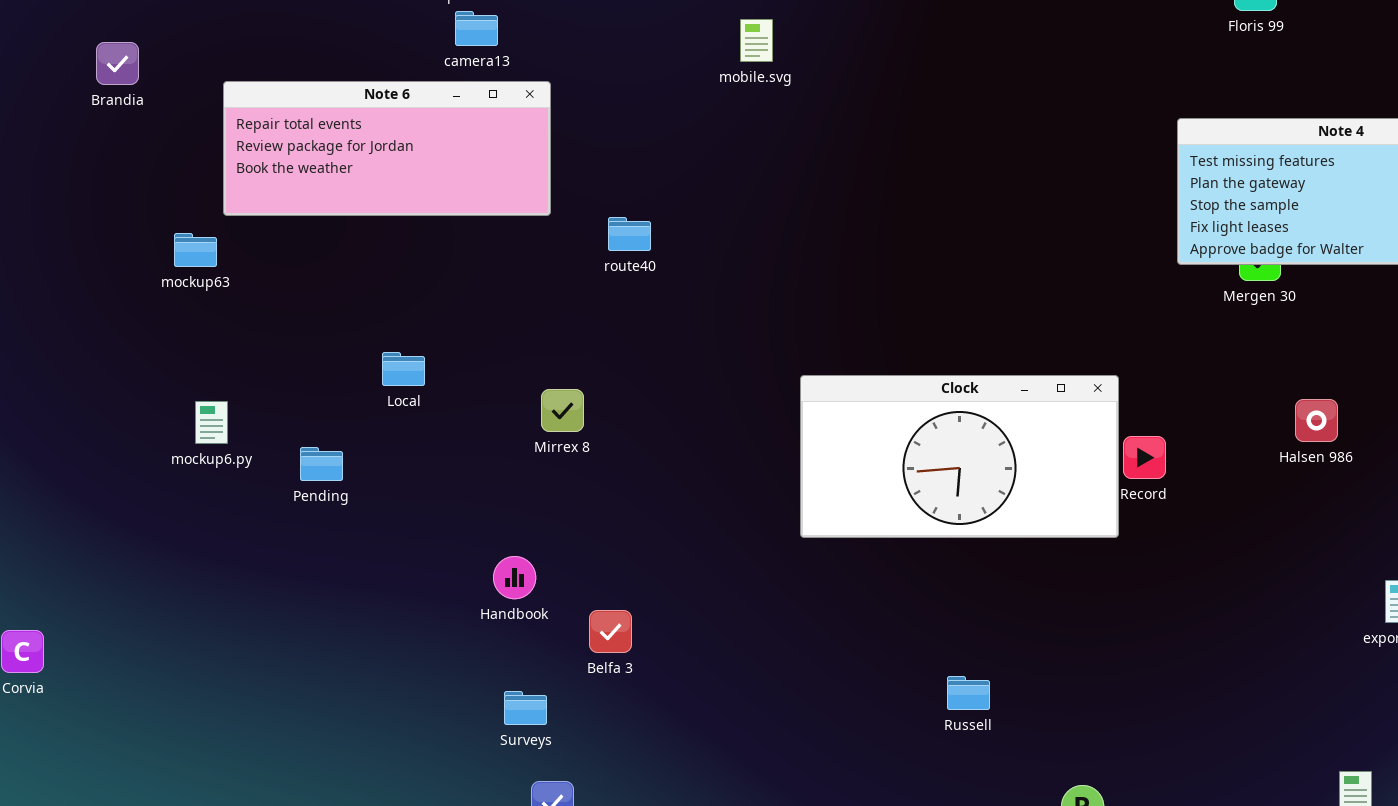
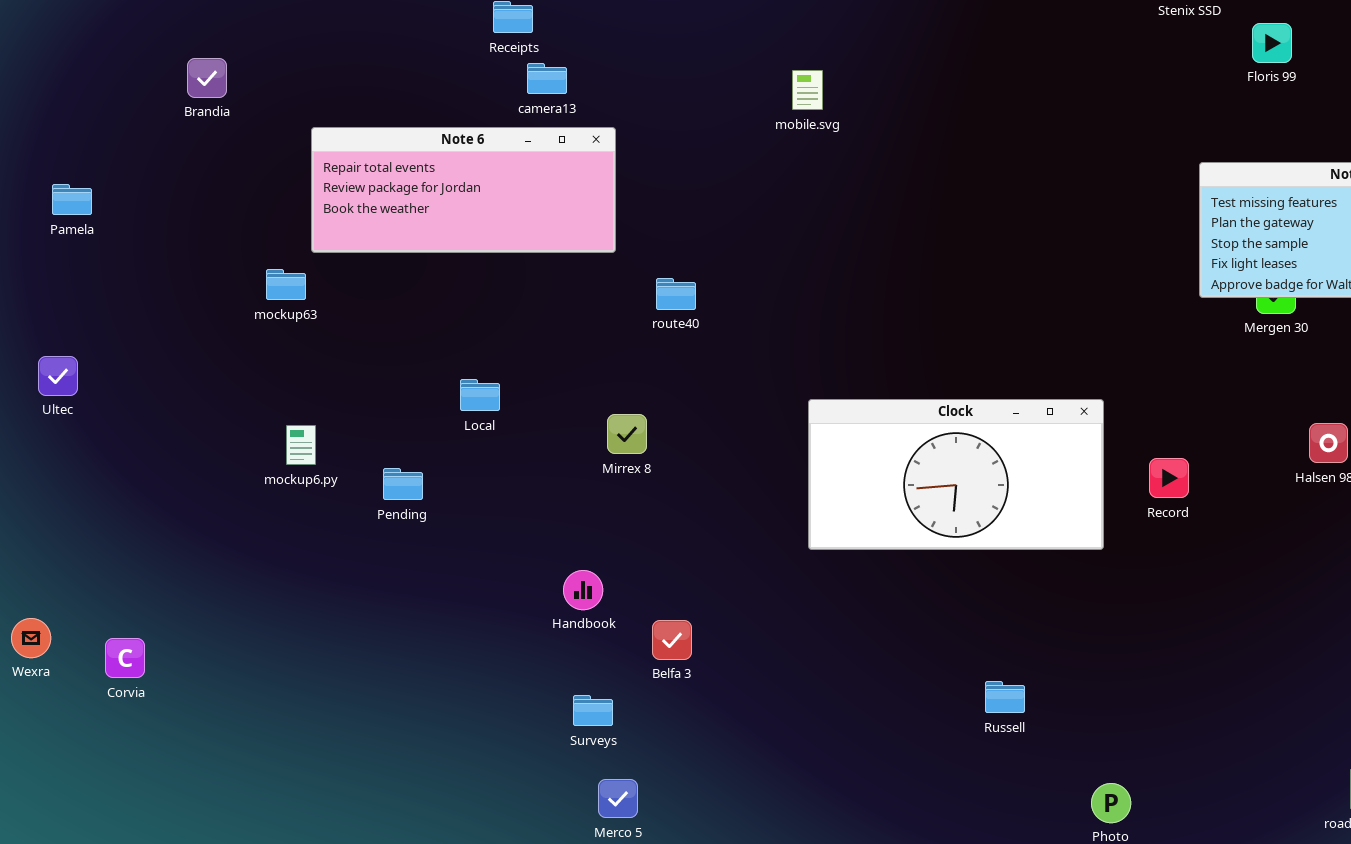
Brandia: [96,42,139,85] -> [187,58,227,98], moved
route40: [608,217,651,251] -> [656,278,696,310], moved
Clock: [800,375,1119,538] -> [808,399,1104,550], moved

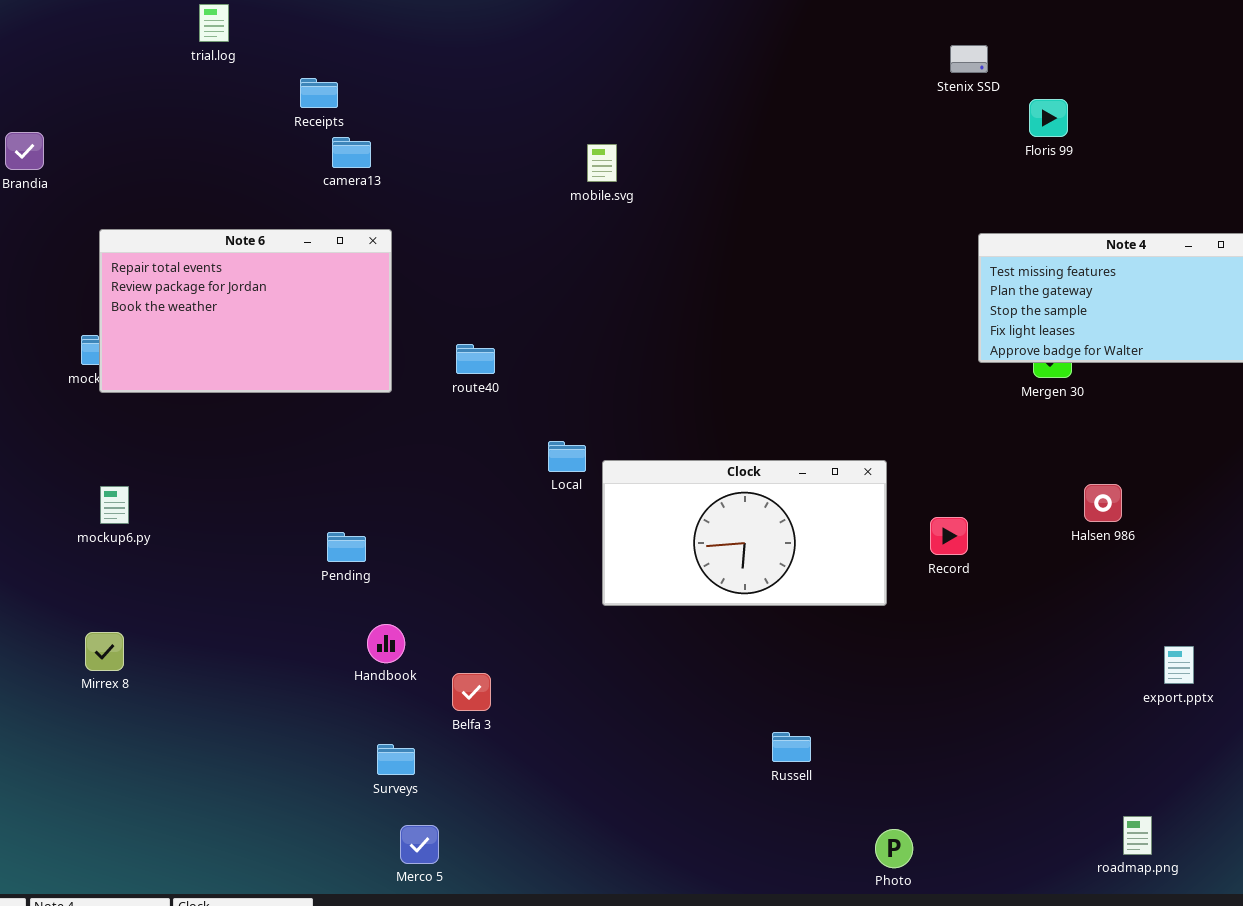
Note 6: [311,127,616,253] -> [99,229,392,393], moved, resized
Local: [460,379,500,411] -> [548,441,586,472], moved
Mirrex 8: [607,414,647,454] -> [85,632,124,671], moved
Pending: [383,468,423,500] -> [327,532,366,562], moved

